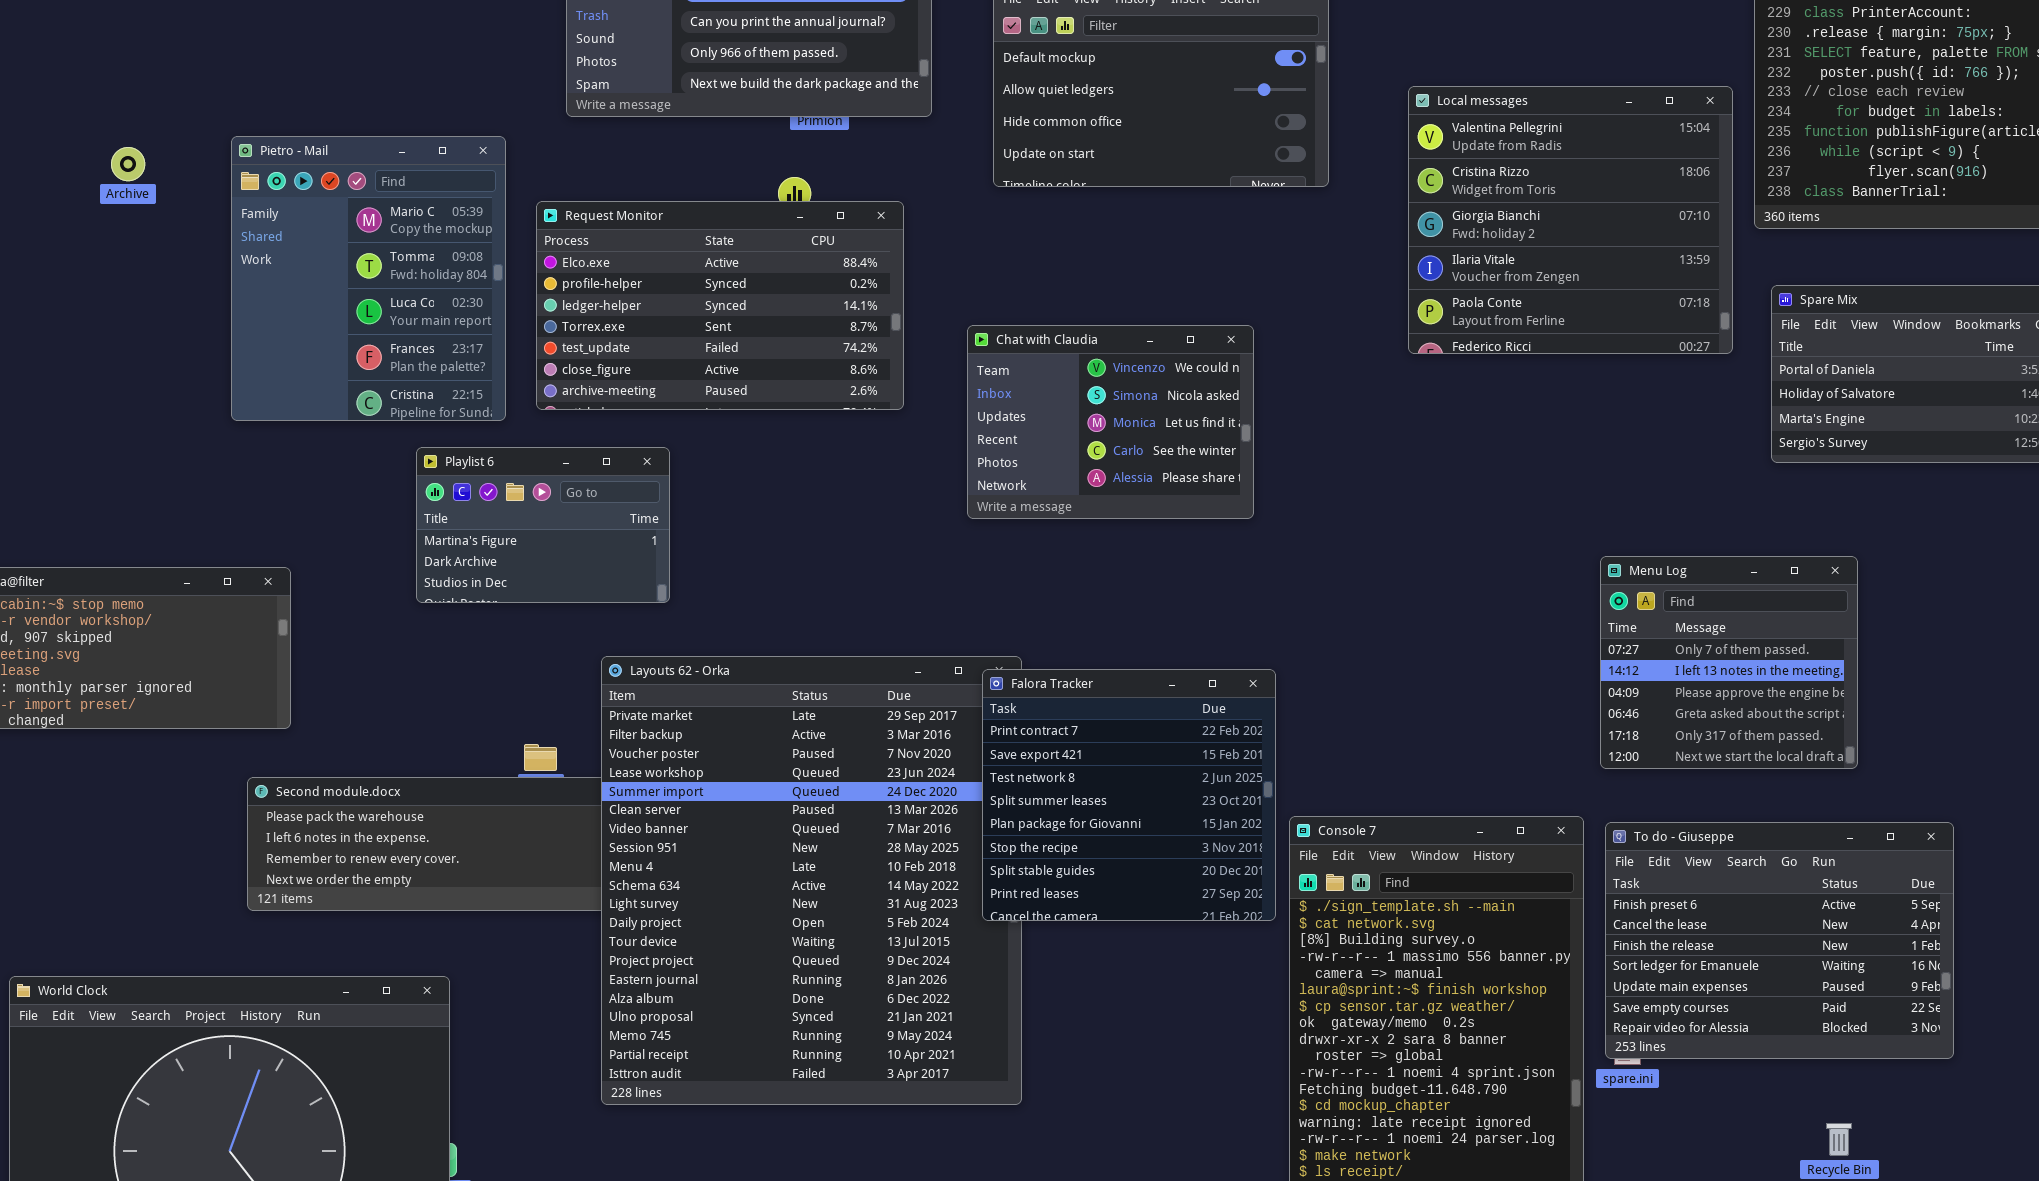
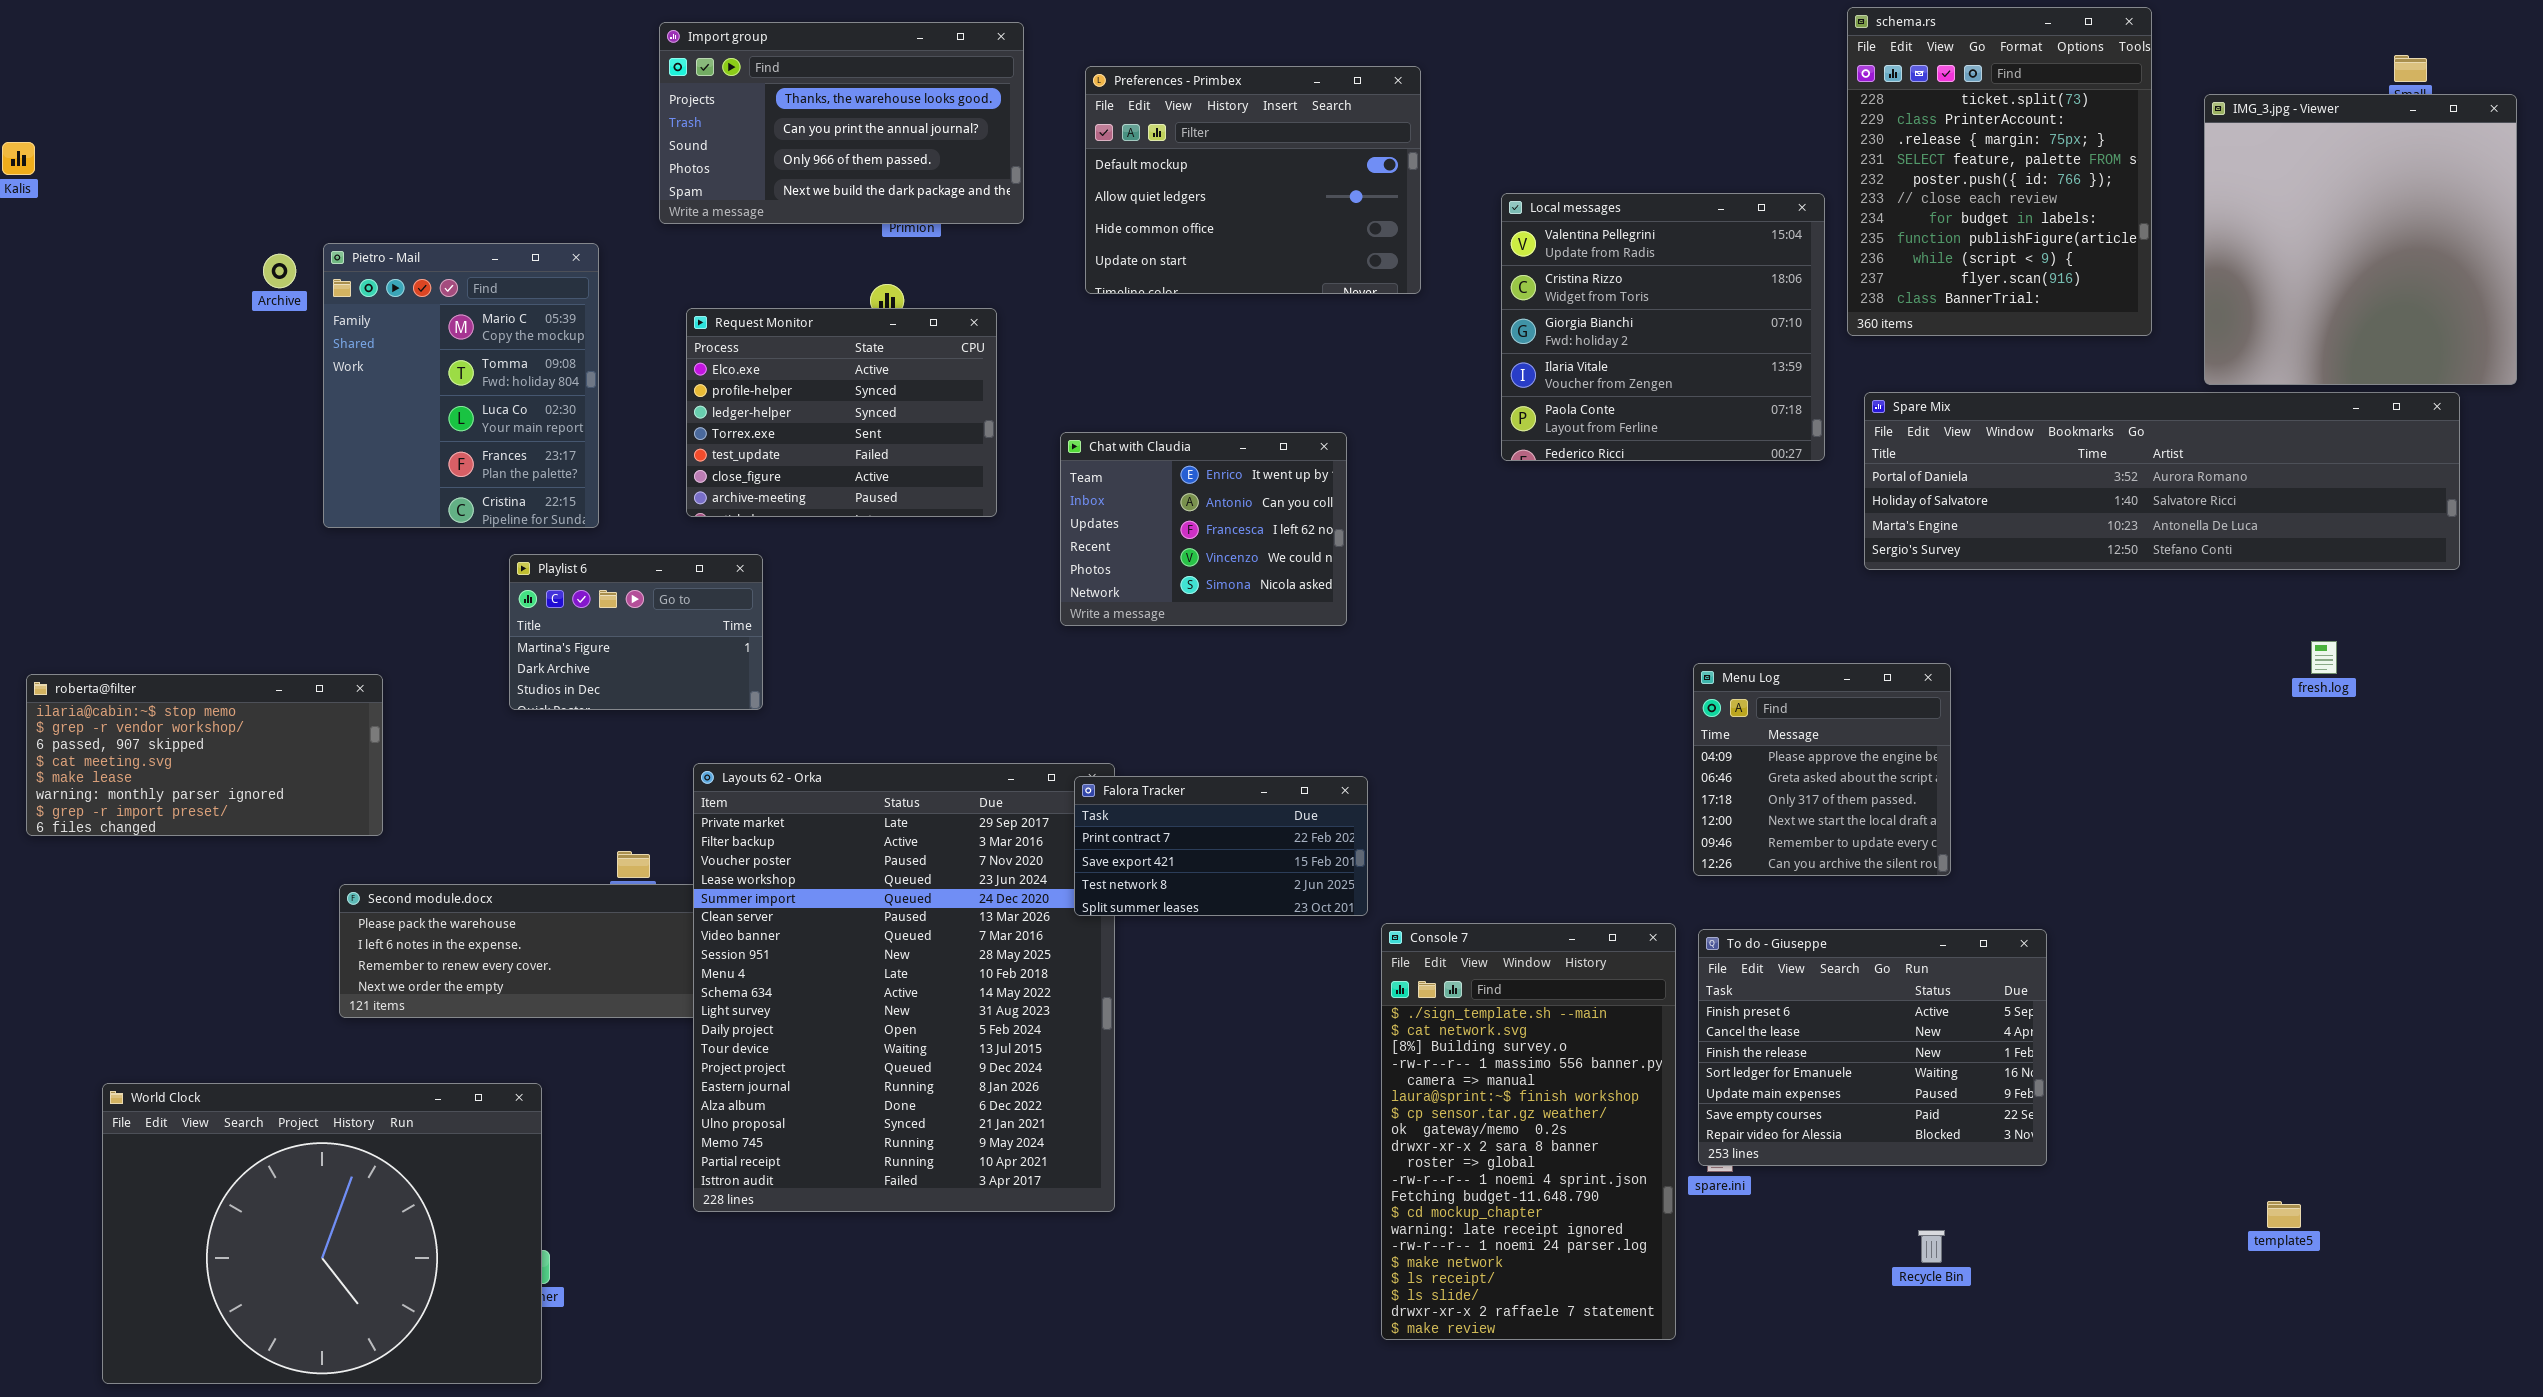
Archive: [111,147,145,181] -> [263,254,296,288], moved
Request Monitor: [536,201,904,410] -> [686,308,997,517], resized
Chat with Claudia: [967,325,1254,519] -> [1060,432,1347,626], scrolled up 3 rows
Menu Log: [1600,556,1858,769] -> [1693,663,1951,876], scrolled down 2 rows
Falora Tracker: [982,669,1276,921] -> [1074,776,1368,916], resized

